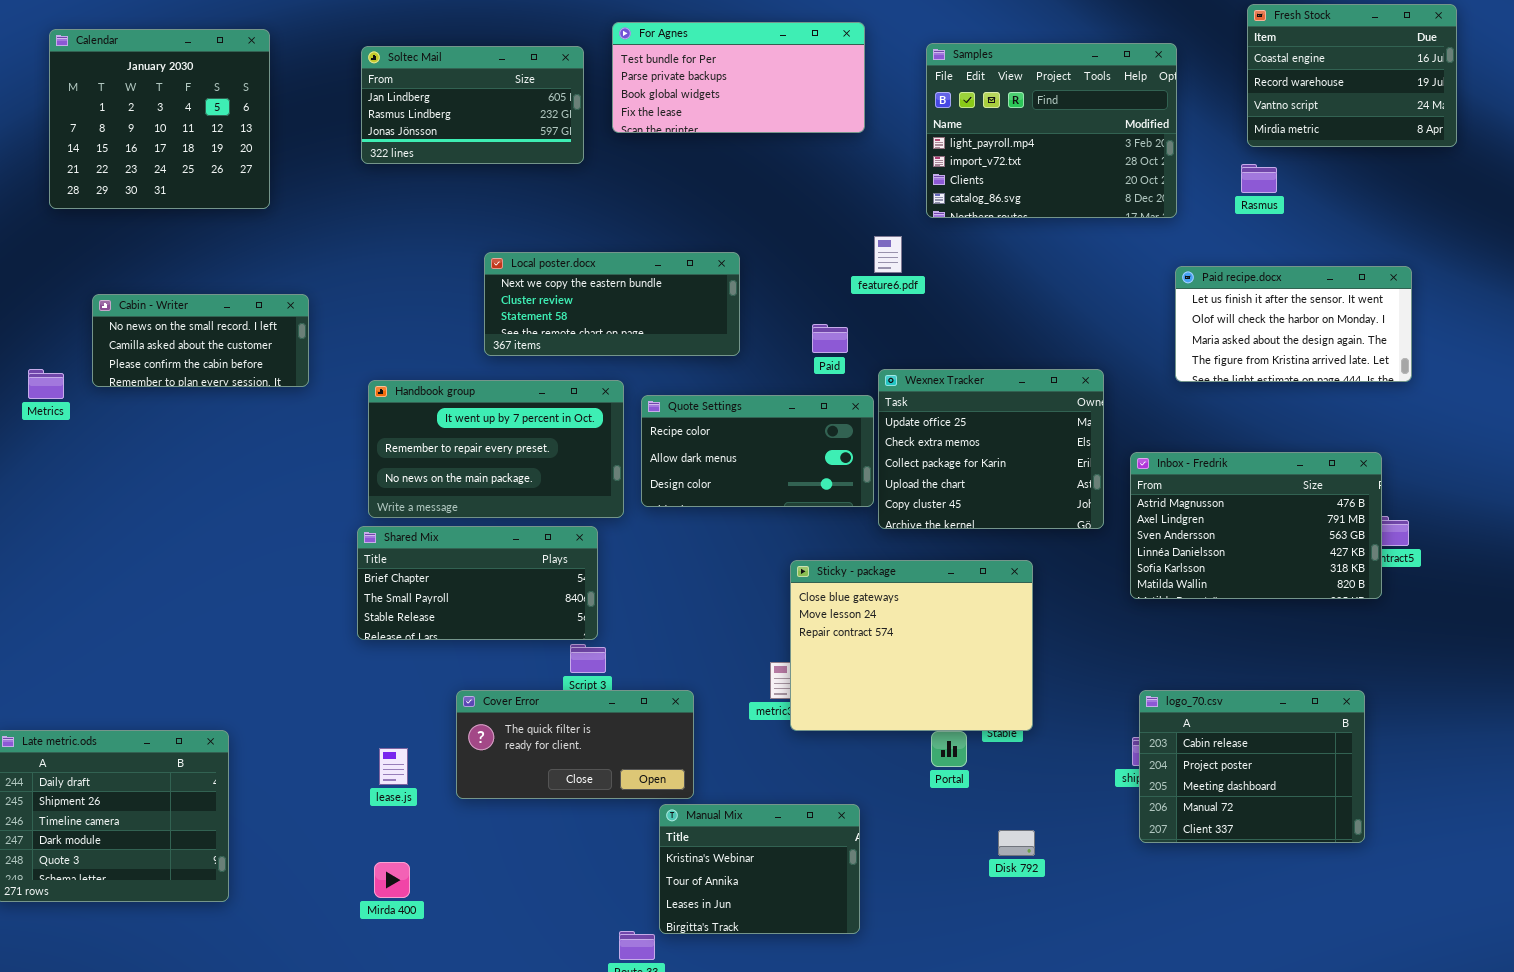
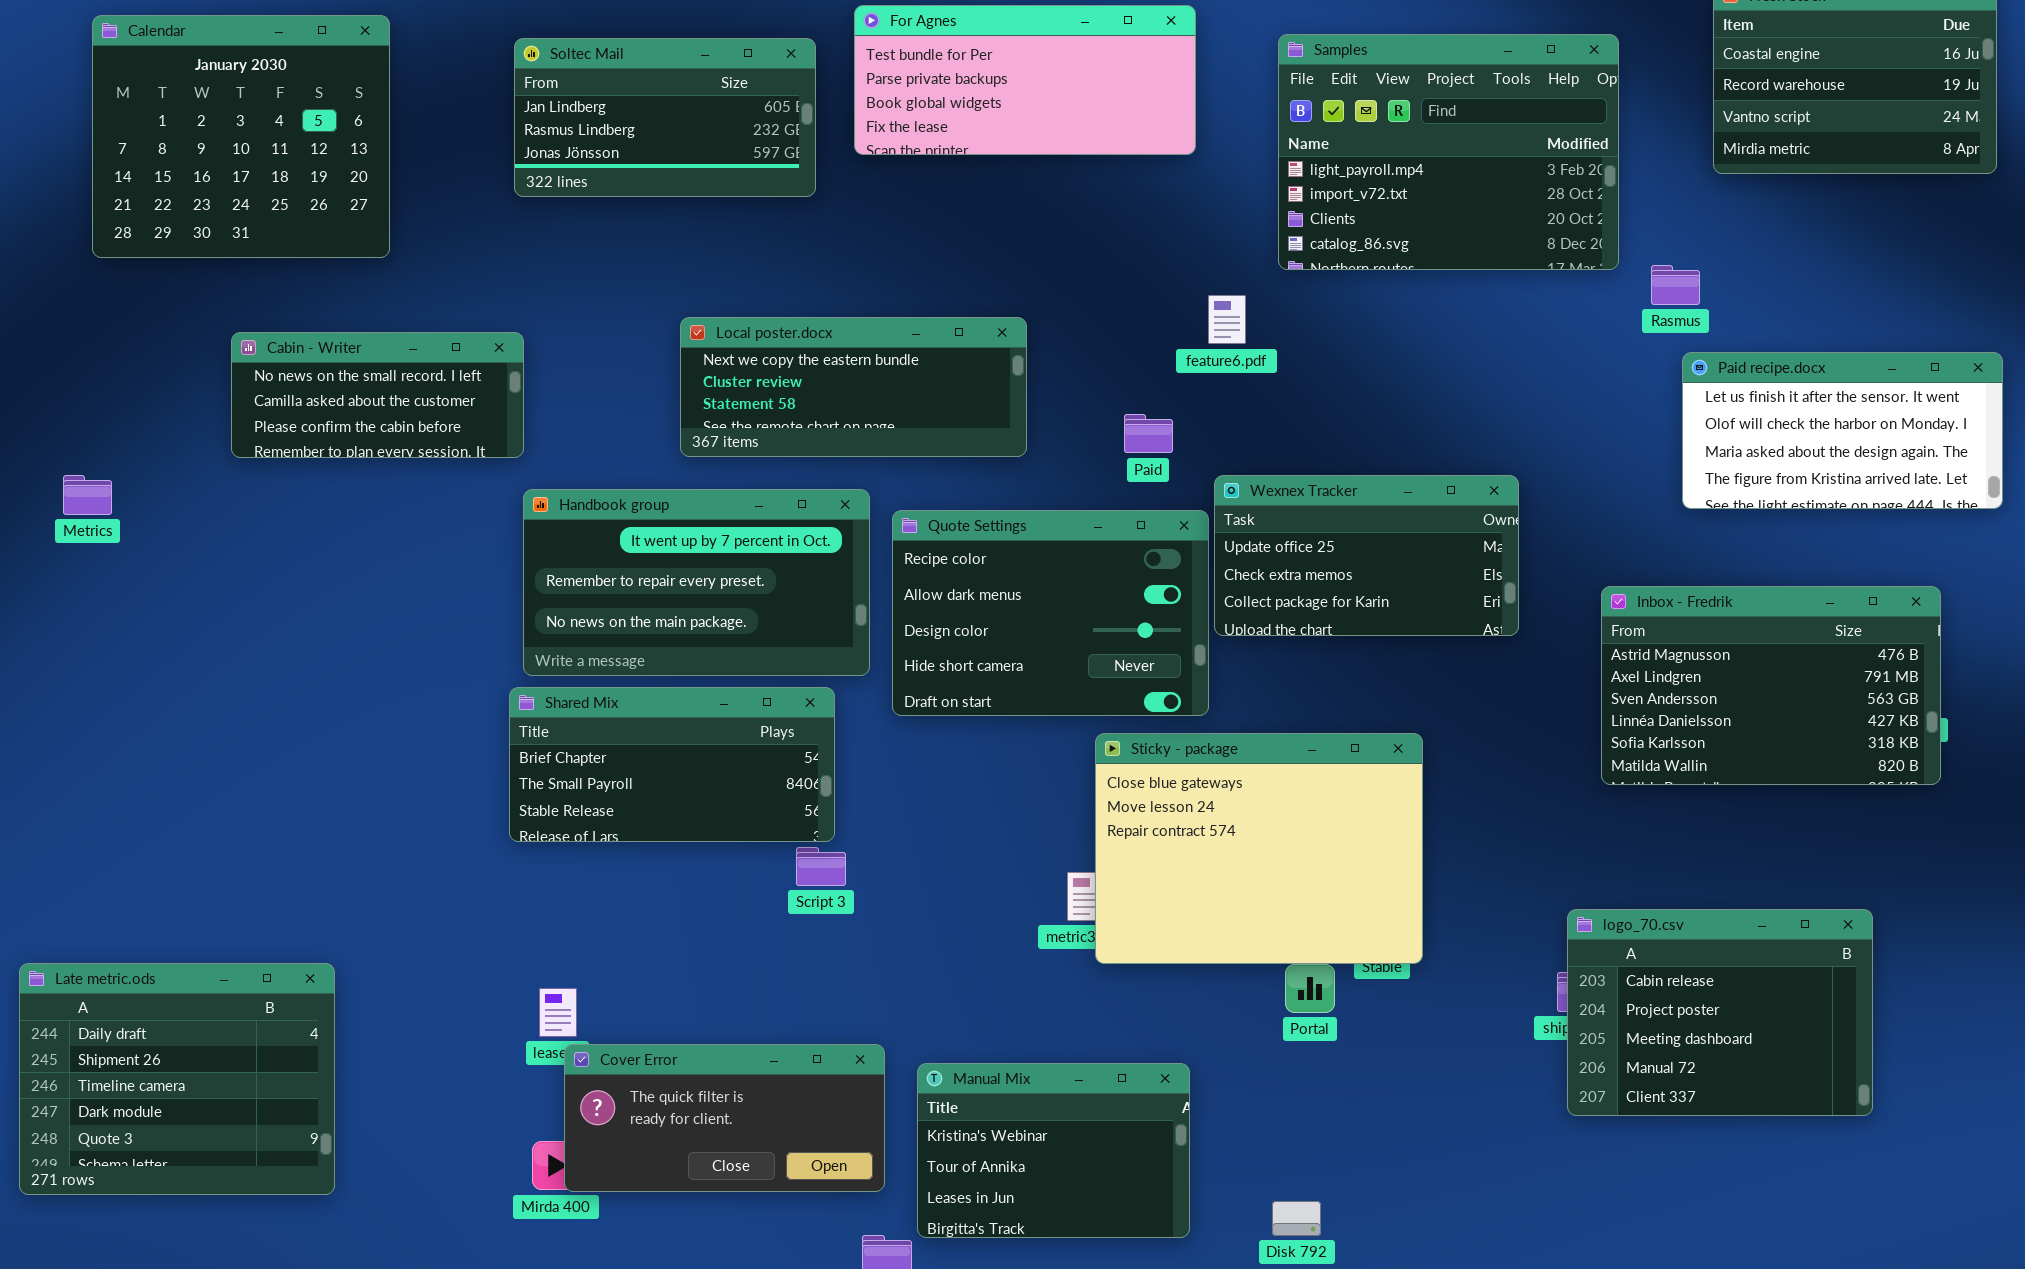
Rasmus: [1241,164,1277,193] -> [1651,265,1700,305], moved
Paid recipe.docx: [1175,266,1412,382] -> [1682,352,2003,509], moved
Cabin - Writer: [92,294,309,387] -> [231,332,524,458], moved
Wexnex Tracker: [878,369,1104,529] -> [1214,475,1519,636], resized
Quote Settings: [641,395,874,507] -> [892,510,1209,716], resized
Inbox - Fredrik: [1130,452,1382,599] -> [1601,586,1941,785], moved
Cover Error: [456,690,694,799] -> [564,1044,885,1192], moved
Disk 792: [998,830,1035,856] -> [1272,1201,1321,1236], moved

